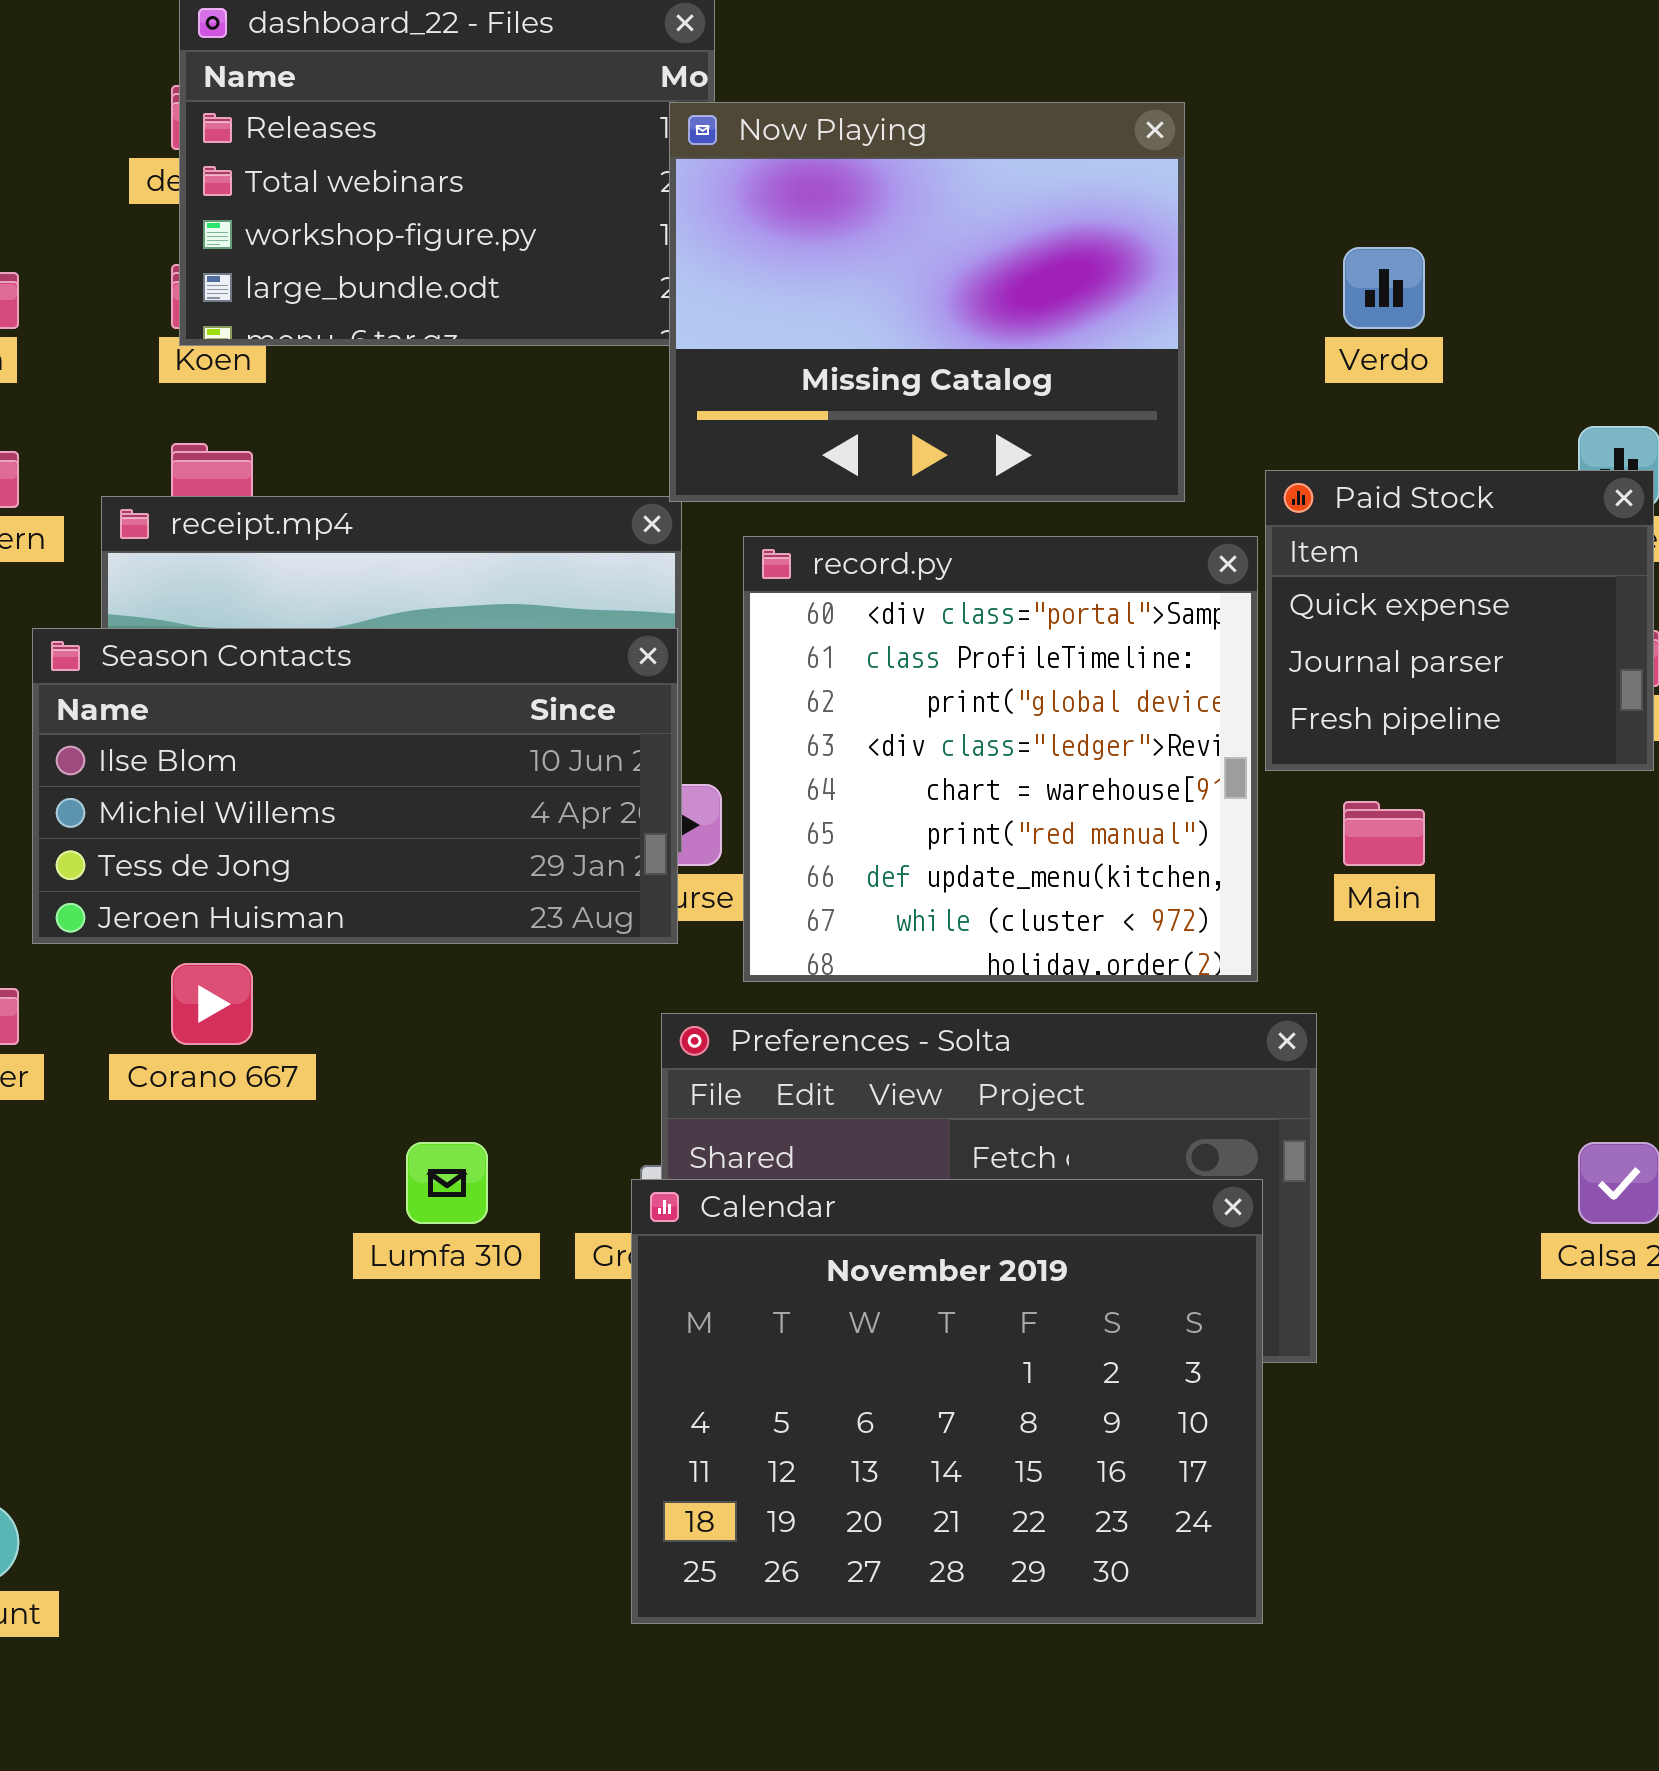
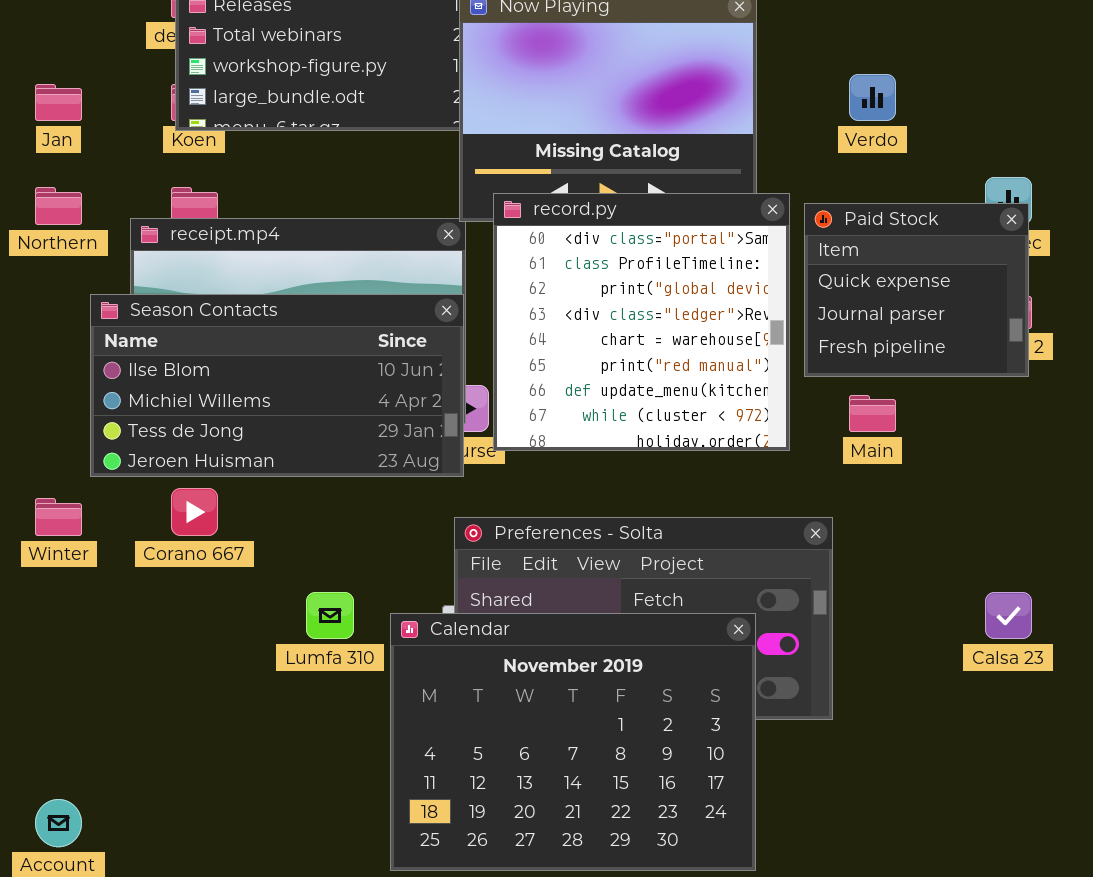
record.py: [743,536,1258,982] -> [493,193,790,451], moved
Calendar: [631,1179,1263,1624] -> [390,613,756,871], moved

